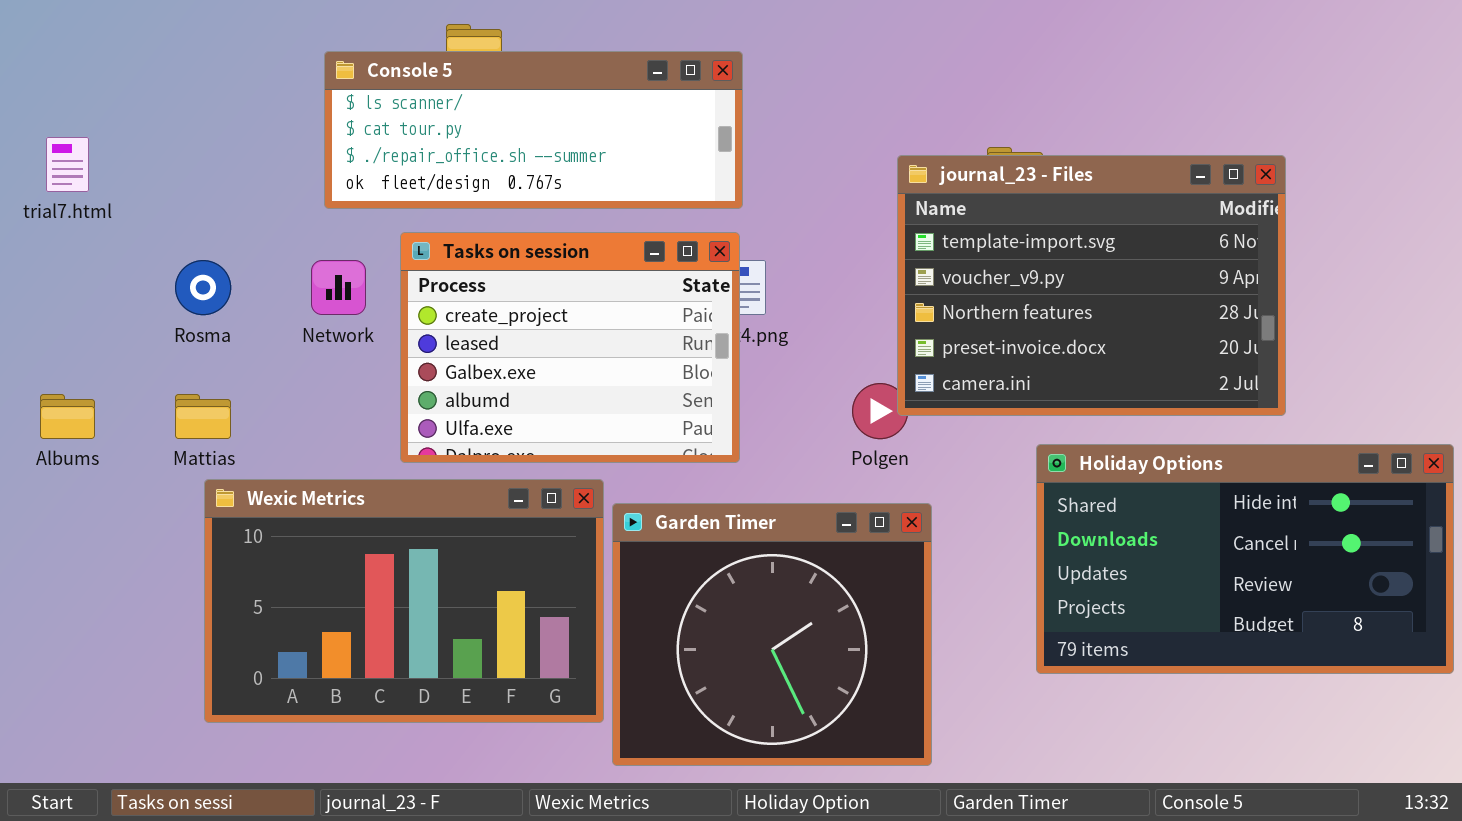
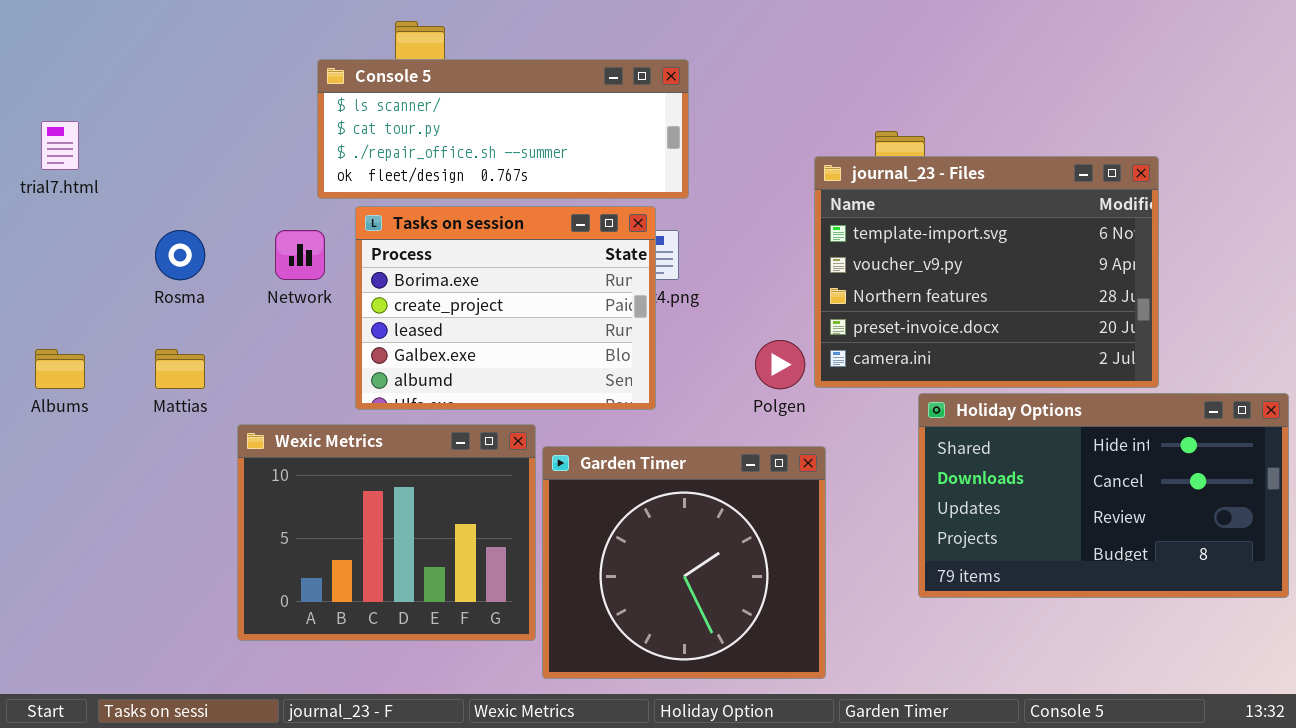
Console 5: [324,51,743,209] -> [317,59,689,199], moved
journal_23 - Files: [897,155,1286,416] -> [814,156,1159,388], moved
Tasks on session: [400,232,740,463] -> [355,206,656,410], scrolled up 1 row
Wexic Metrics: [204,479,604,723] -> [237,424,536,641], resized

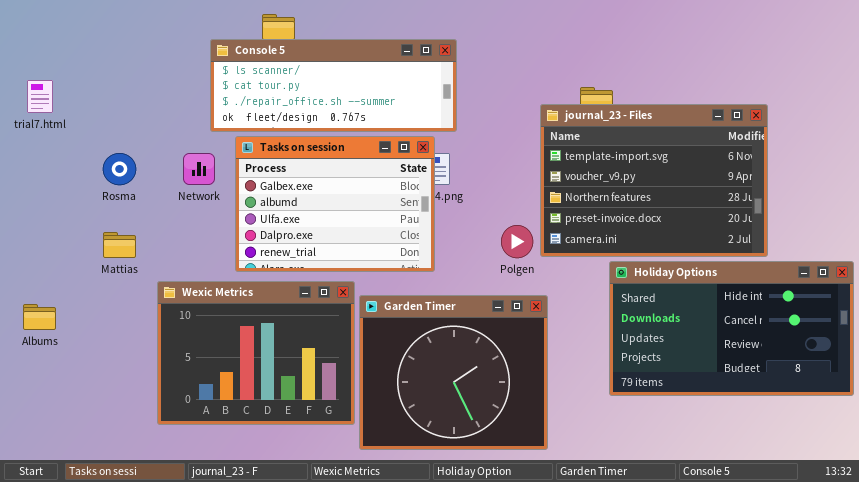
Tasks on session: [355,206,656,410] -> [235,136,435,272], scrolled down 3 rows
Albums: [35,349,85,389] -> [23,304,56,330], moved

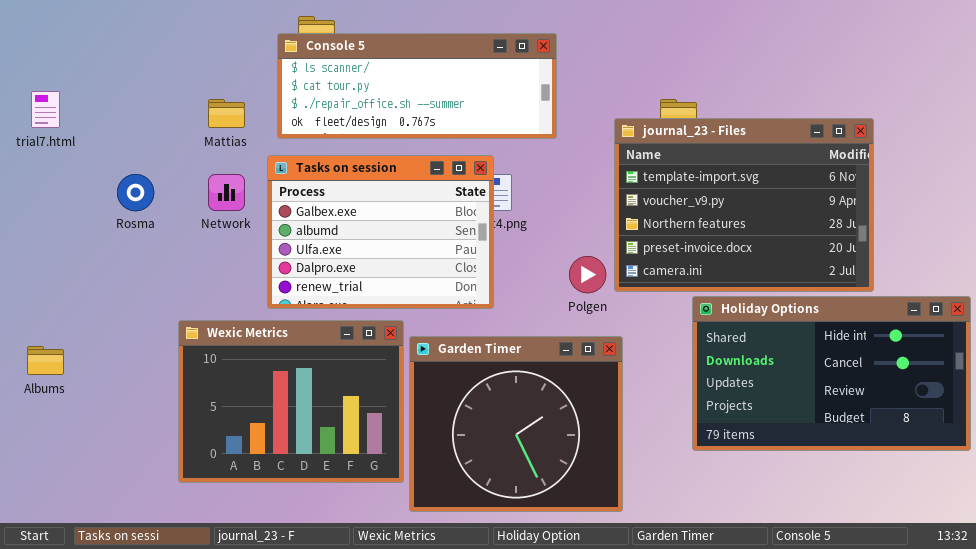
Console 5: [210,39,457,132] -> [277,33,557,139], moved
Mattias: [103,232,136,258] -> [208,99,245,128], moved

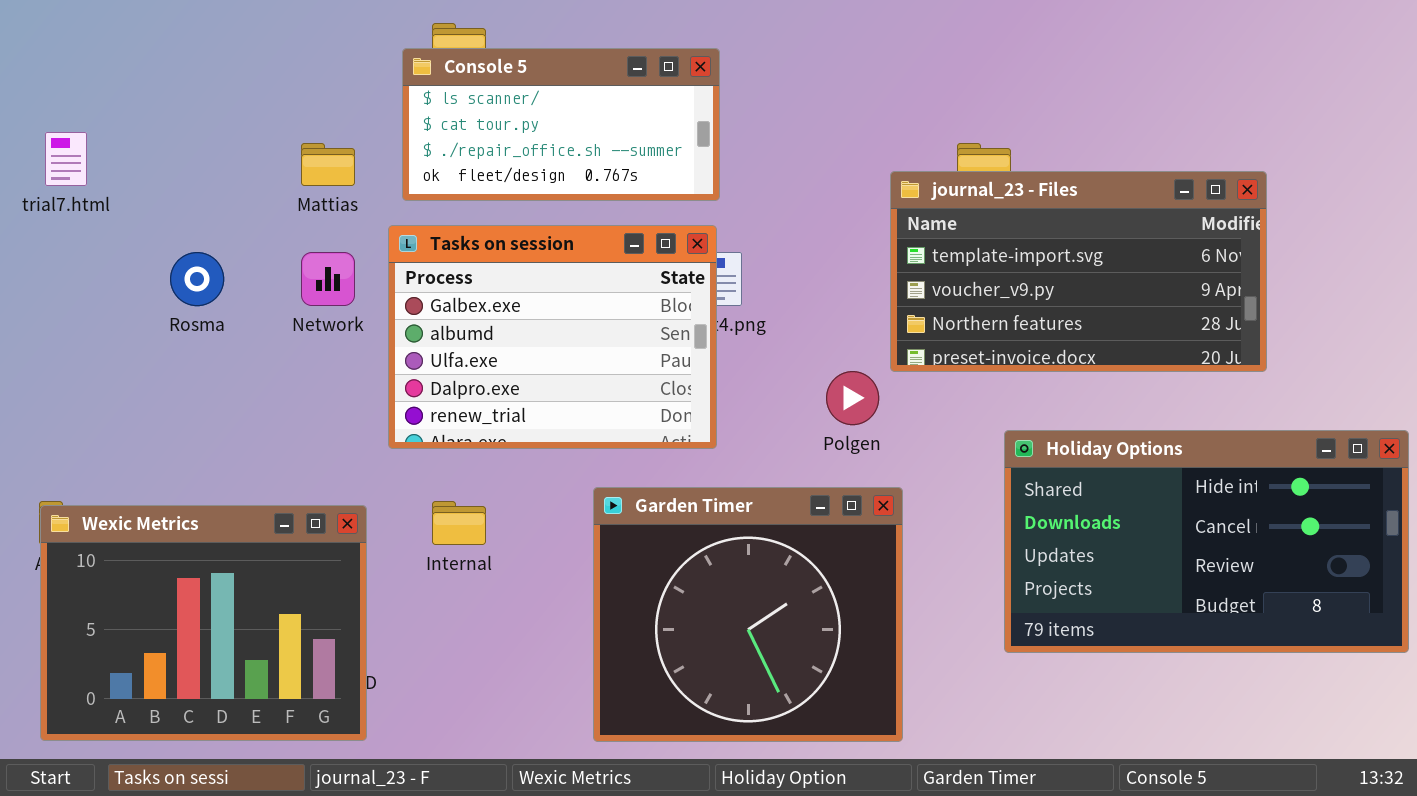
Console 5: [277,33,557,139] -> [402,48,720,201], resized
journal_23 - Files: [614,118,874,292] -> [890,171,1267,372], resized
Wexic Metrics: [178,320,404,483] -> [40,505,367,741], moved

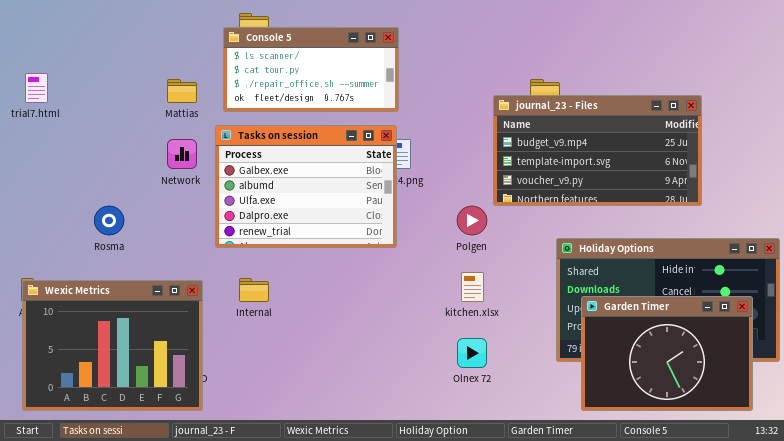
journal_23 - Files: [890,171,1267,372] -> [493,95,702,206], scrolled up 1 row
Rosma: [170,252,224,306] -> [94,206,124,235], moved
Garden Timer: [593,487,903,742] -> [581,296,753,411], moved, resized

